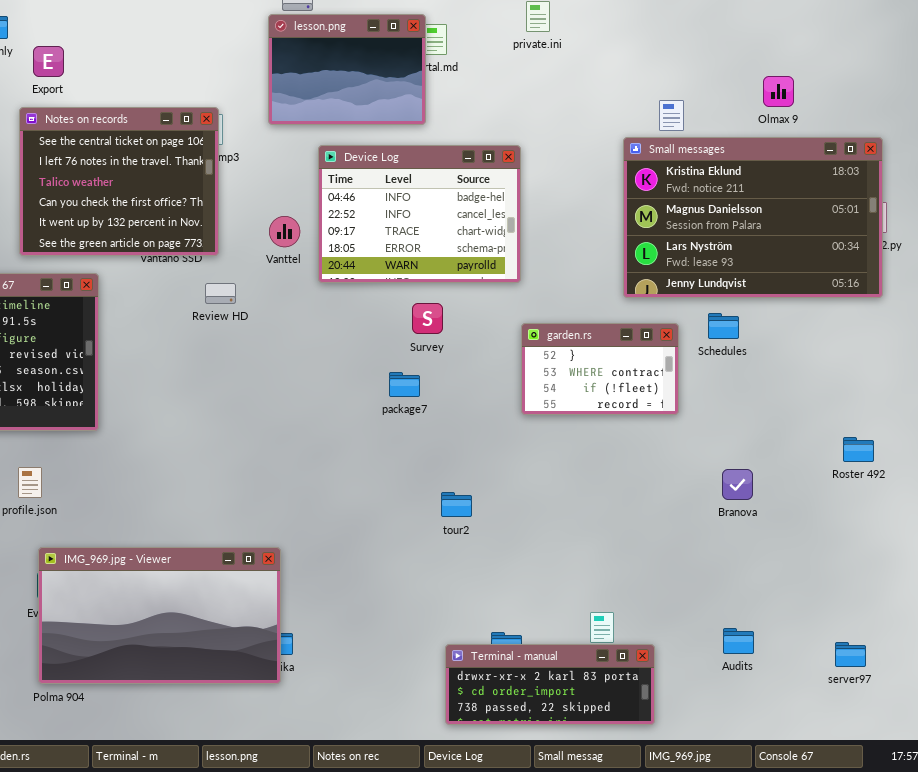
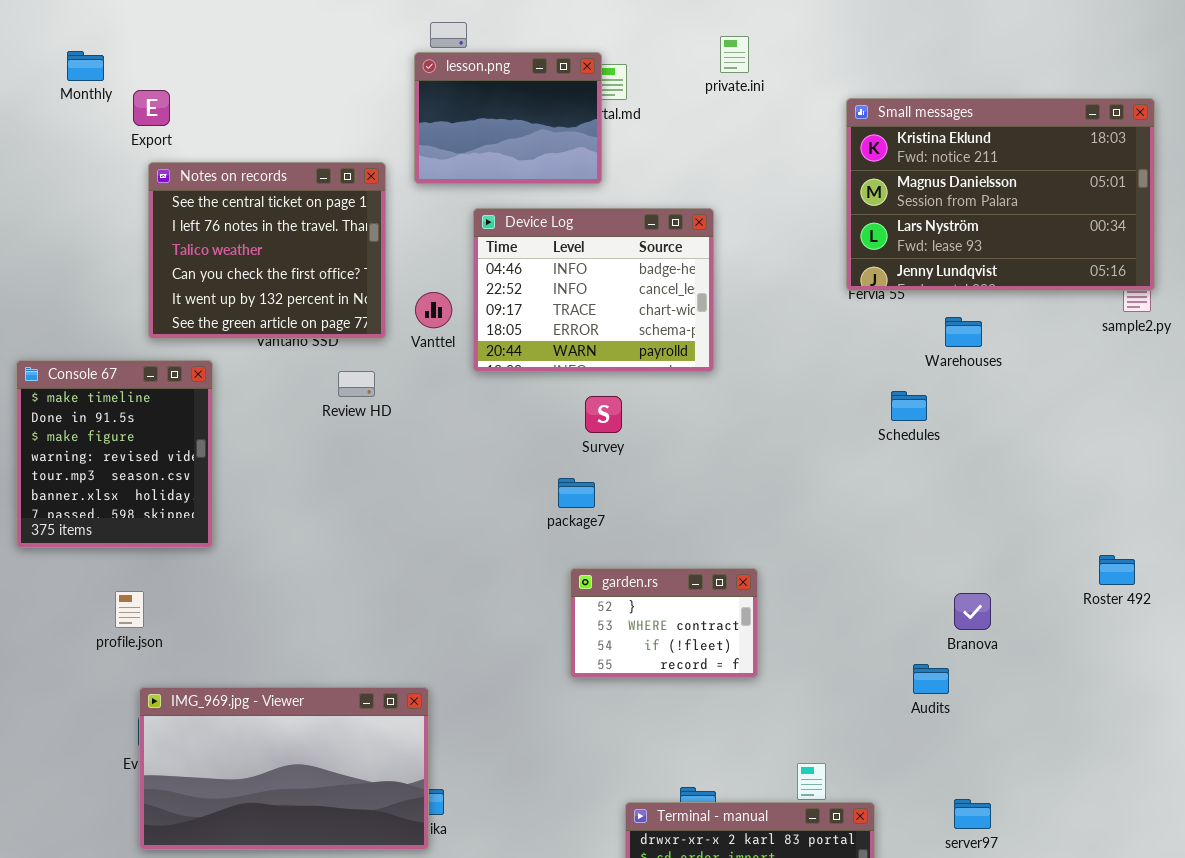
Notes on records: [19,107,219,256] -> [148,162,386,339], moved
Small messages: [623,137,883,298] -> [846,98,1155,291], moved
Schedules: [708,313,739,339] -> [891,391,927,421], moved
garden.rs: [521,323,679,415] -> [570,568,758,678], moved
Audits: [723,628,754,654] -> [913,664,949,694], moved
server97: [835,642,866,667] -> [954,799,991,829], moved

